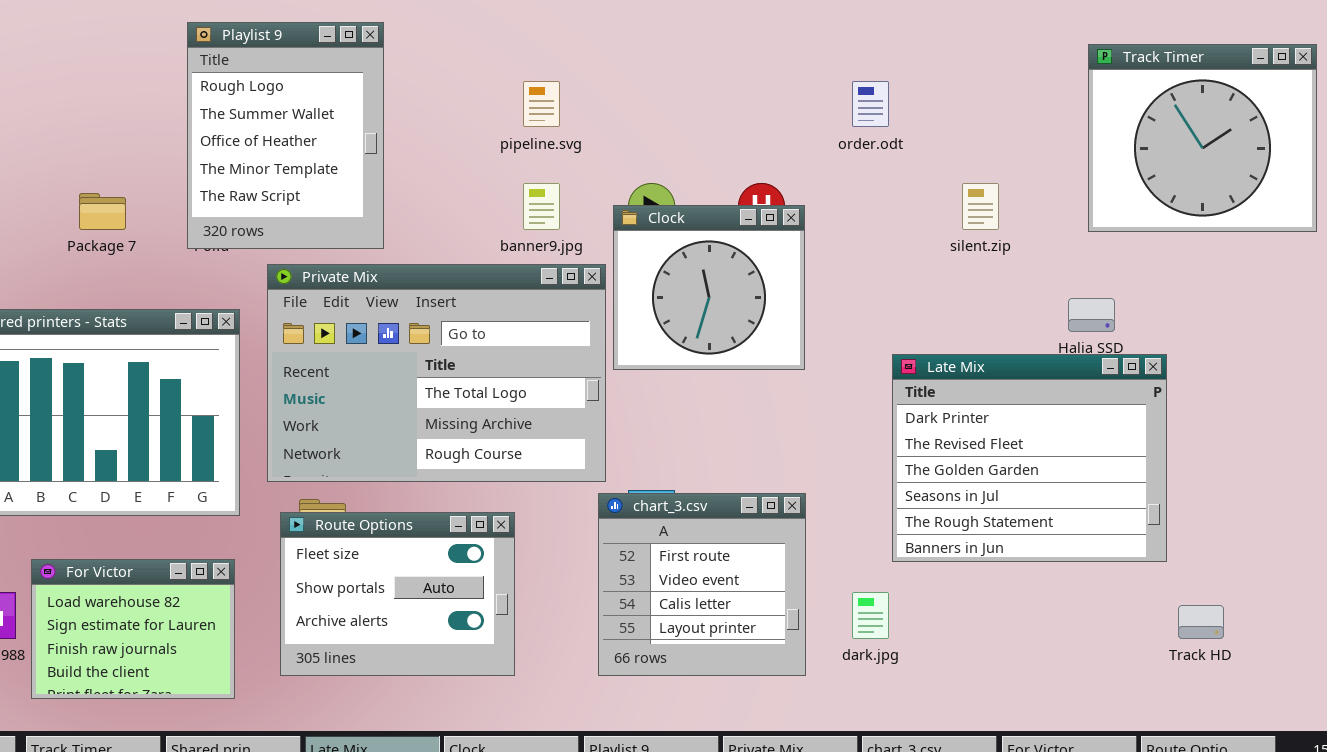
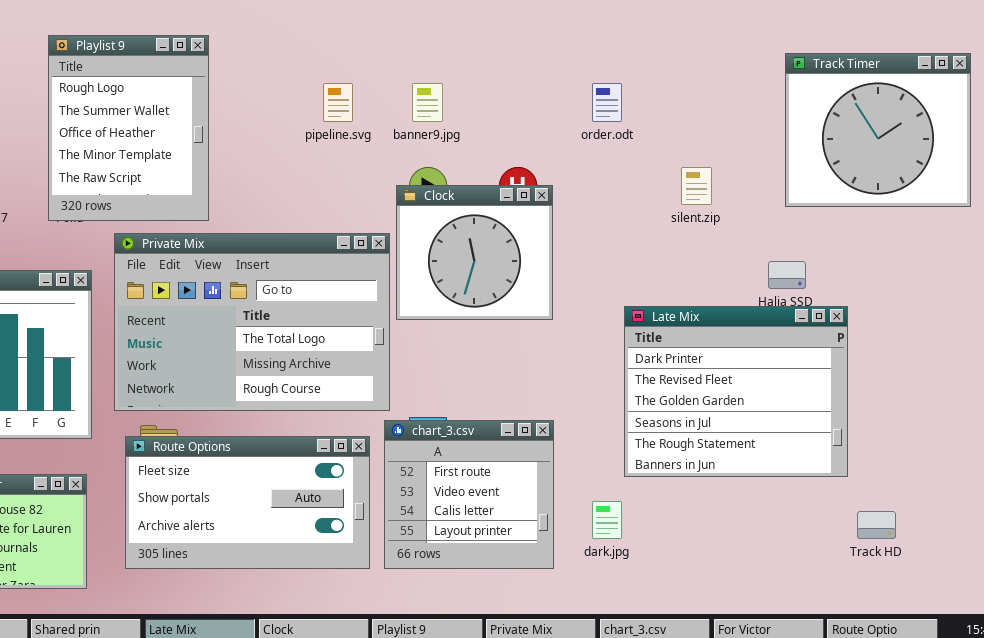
banner9.jpg: [523,183,560,230] -> [412,83,443,122], moved
Route Options: [280,512,515,676] -> [125,436,370,569], resized

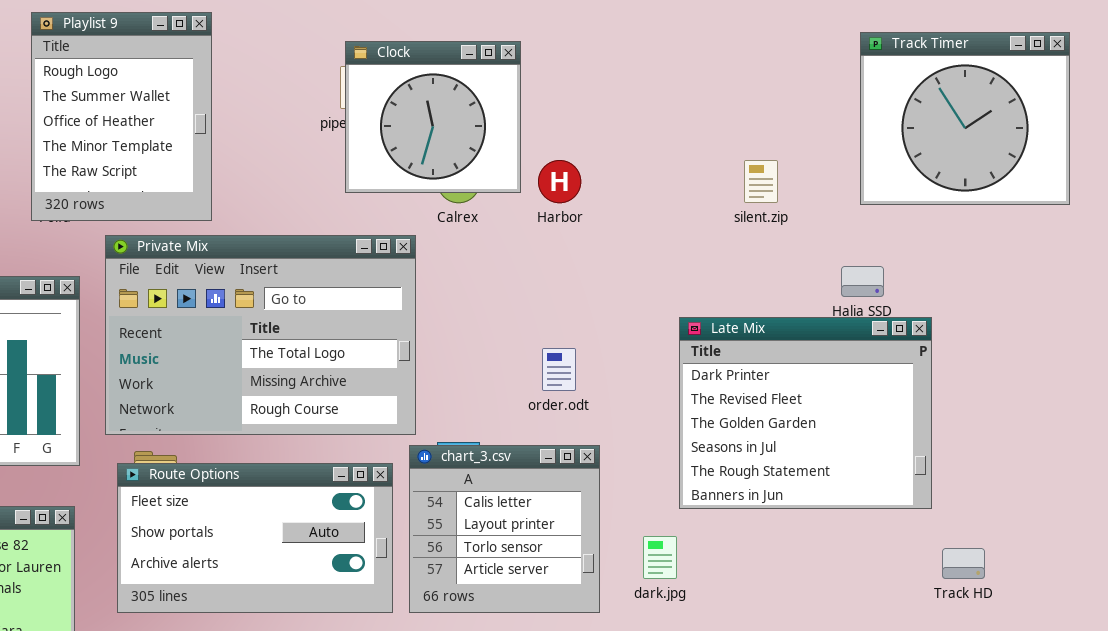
order.odt: [592,83,622,122] -> [542,348,576,391], moved
Clock: [396,185,553,320] -> [345,41,521,193], moved
chart_3.csv: [384,420,554,569] -> [409,445,600,613], scrolled down 2 rows

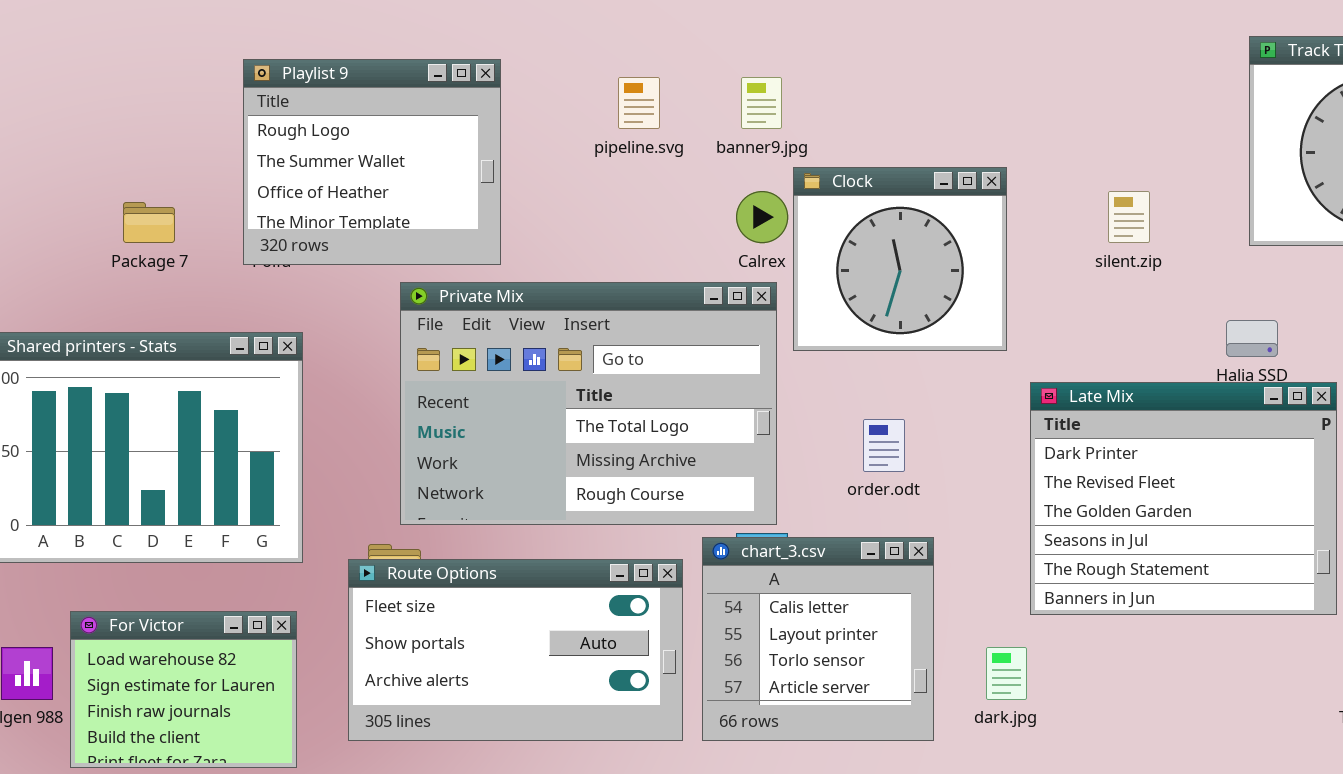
Playlist 9: [31,12,212,221] -> [243,59,501,265], resized
Clock: [345,41,521,193] -> [793,167,1007,351], moved
Private Mix: [105,235,416,435] -> [400,282,777,525], moved

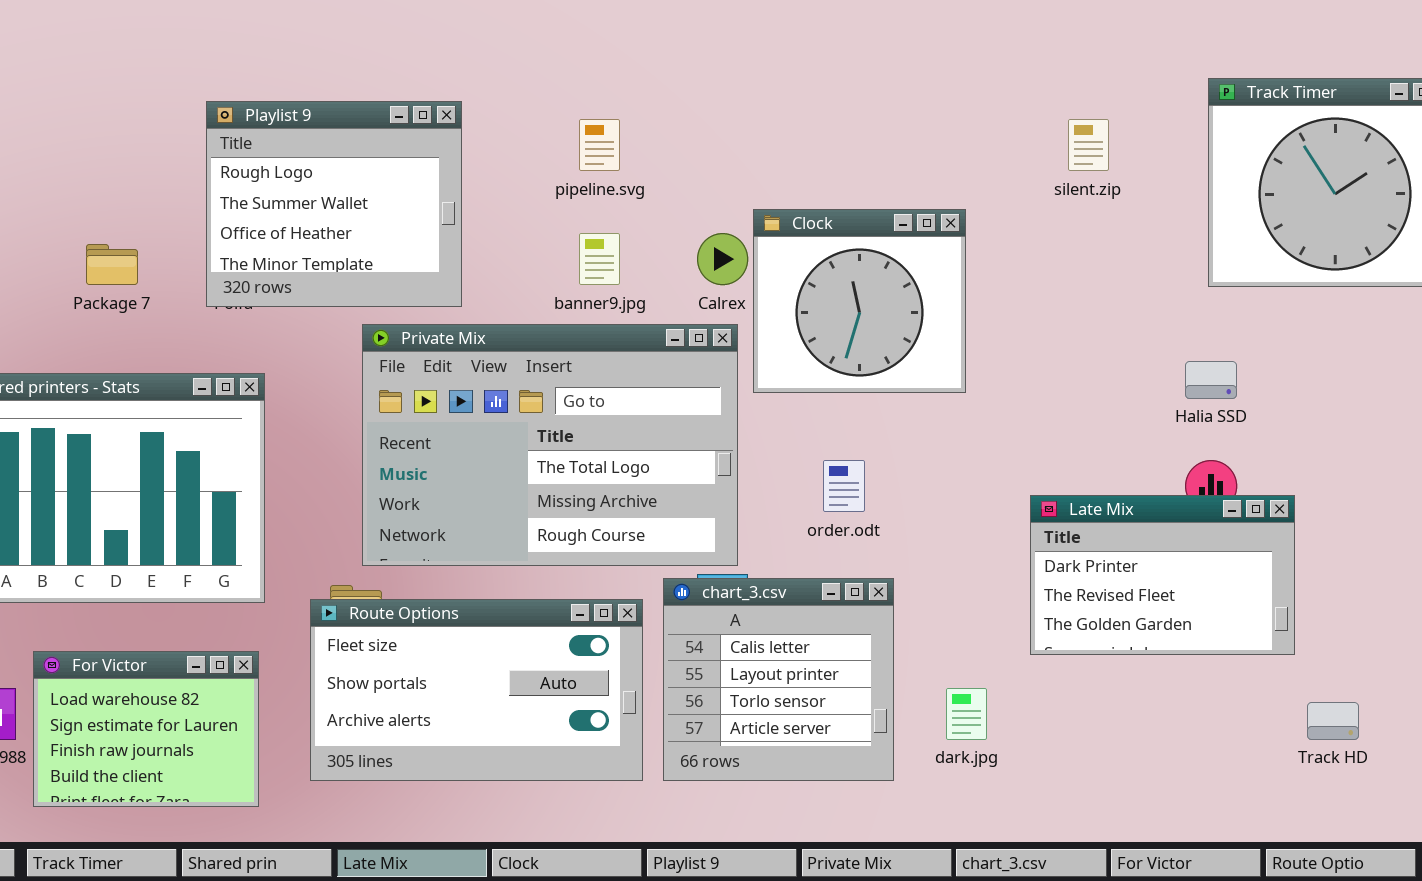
banner9.jpg: [741,77,782,129] -> [579,233,620,285], moved
silent.zip: [1108,191,1150,243] -> [1068,119,1109,171], moved
Late Mix: [1030,382,1337,615] -> [1030,495,1295,655], resized

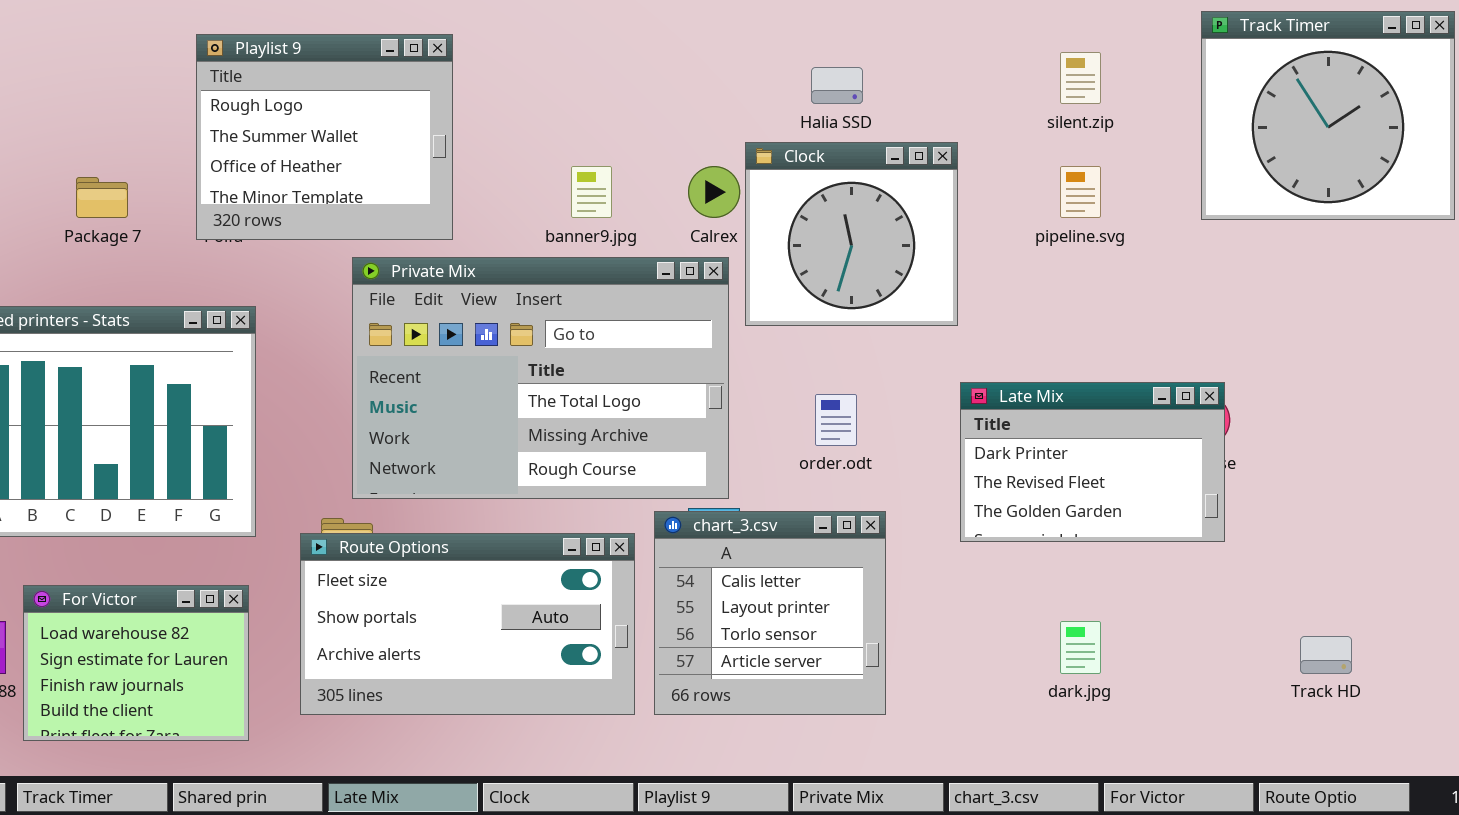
pipeline.svg: [579,119,620,171] -> [1060,166,1101,218], moved
Halia SSD: [1185,361,1237,399] -> [811,67,863,104], moved
Late Mix: [1030,495,1295,655] -> [960,382,1225,542], moved
dark.jpg: [946,688,987,740] -> [1060,621,1101,674], moved

